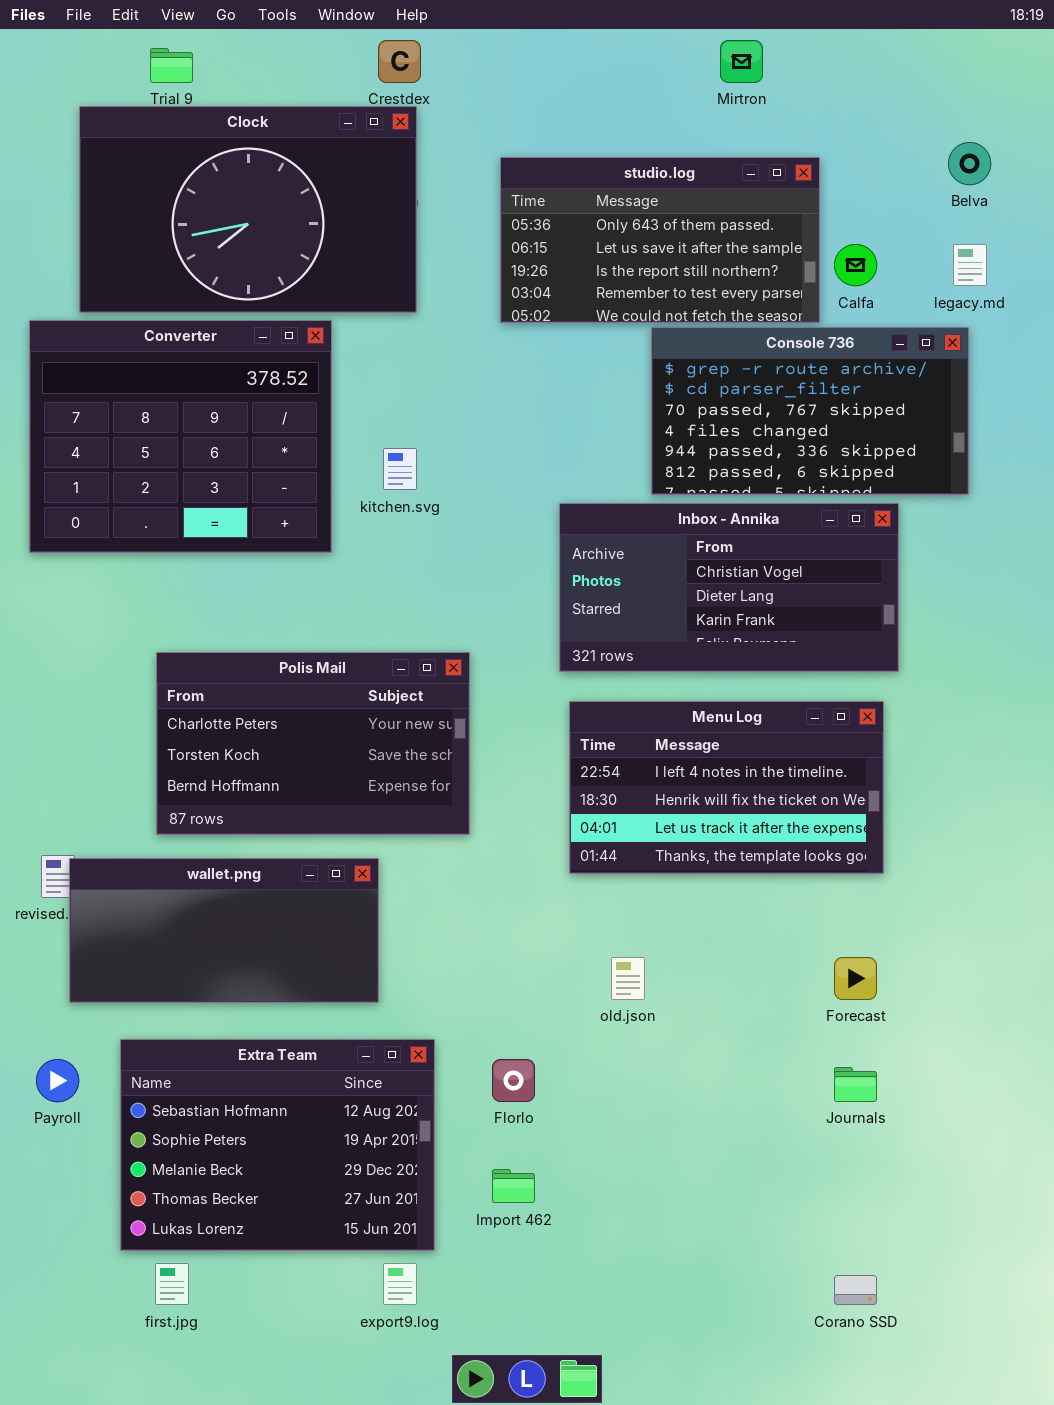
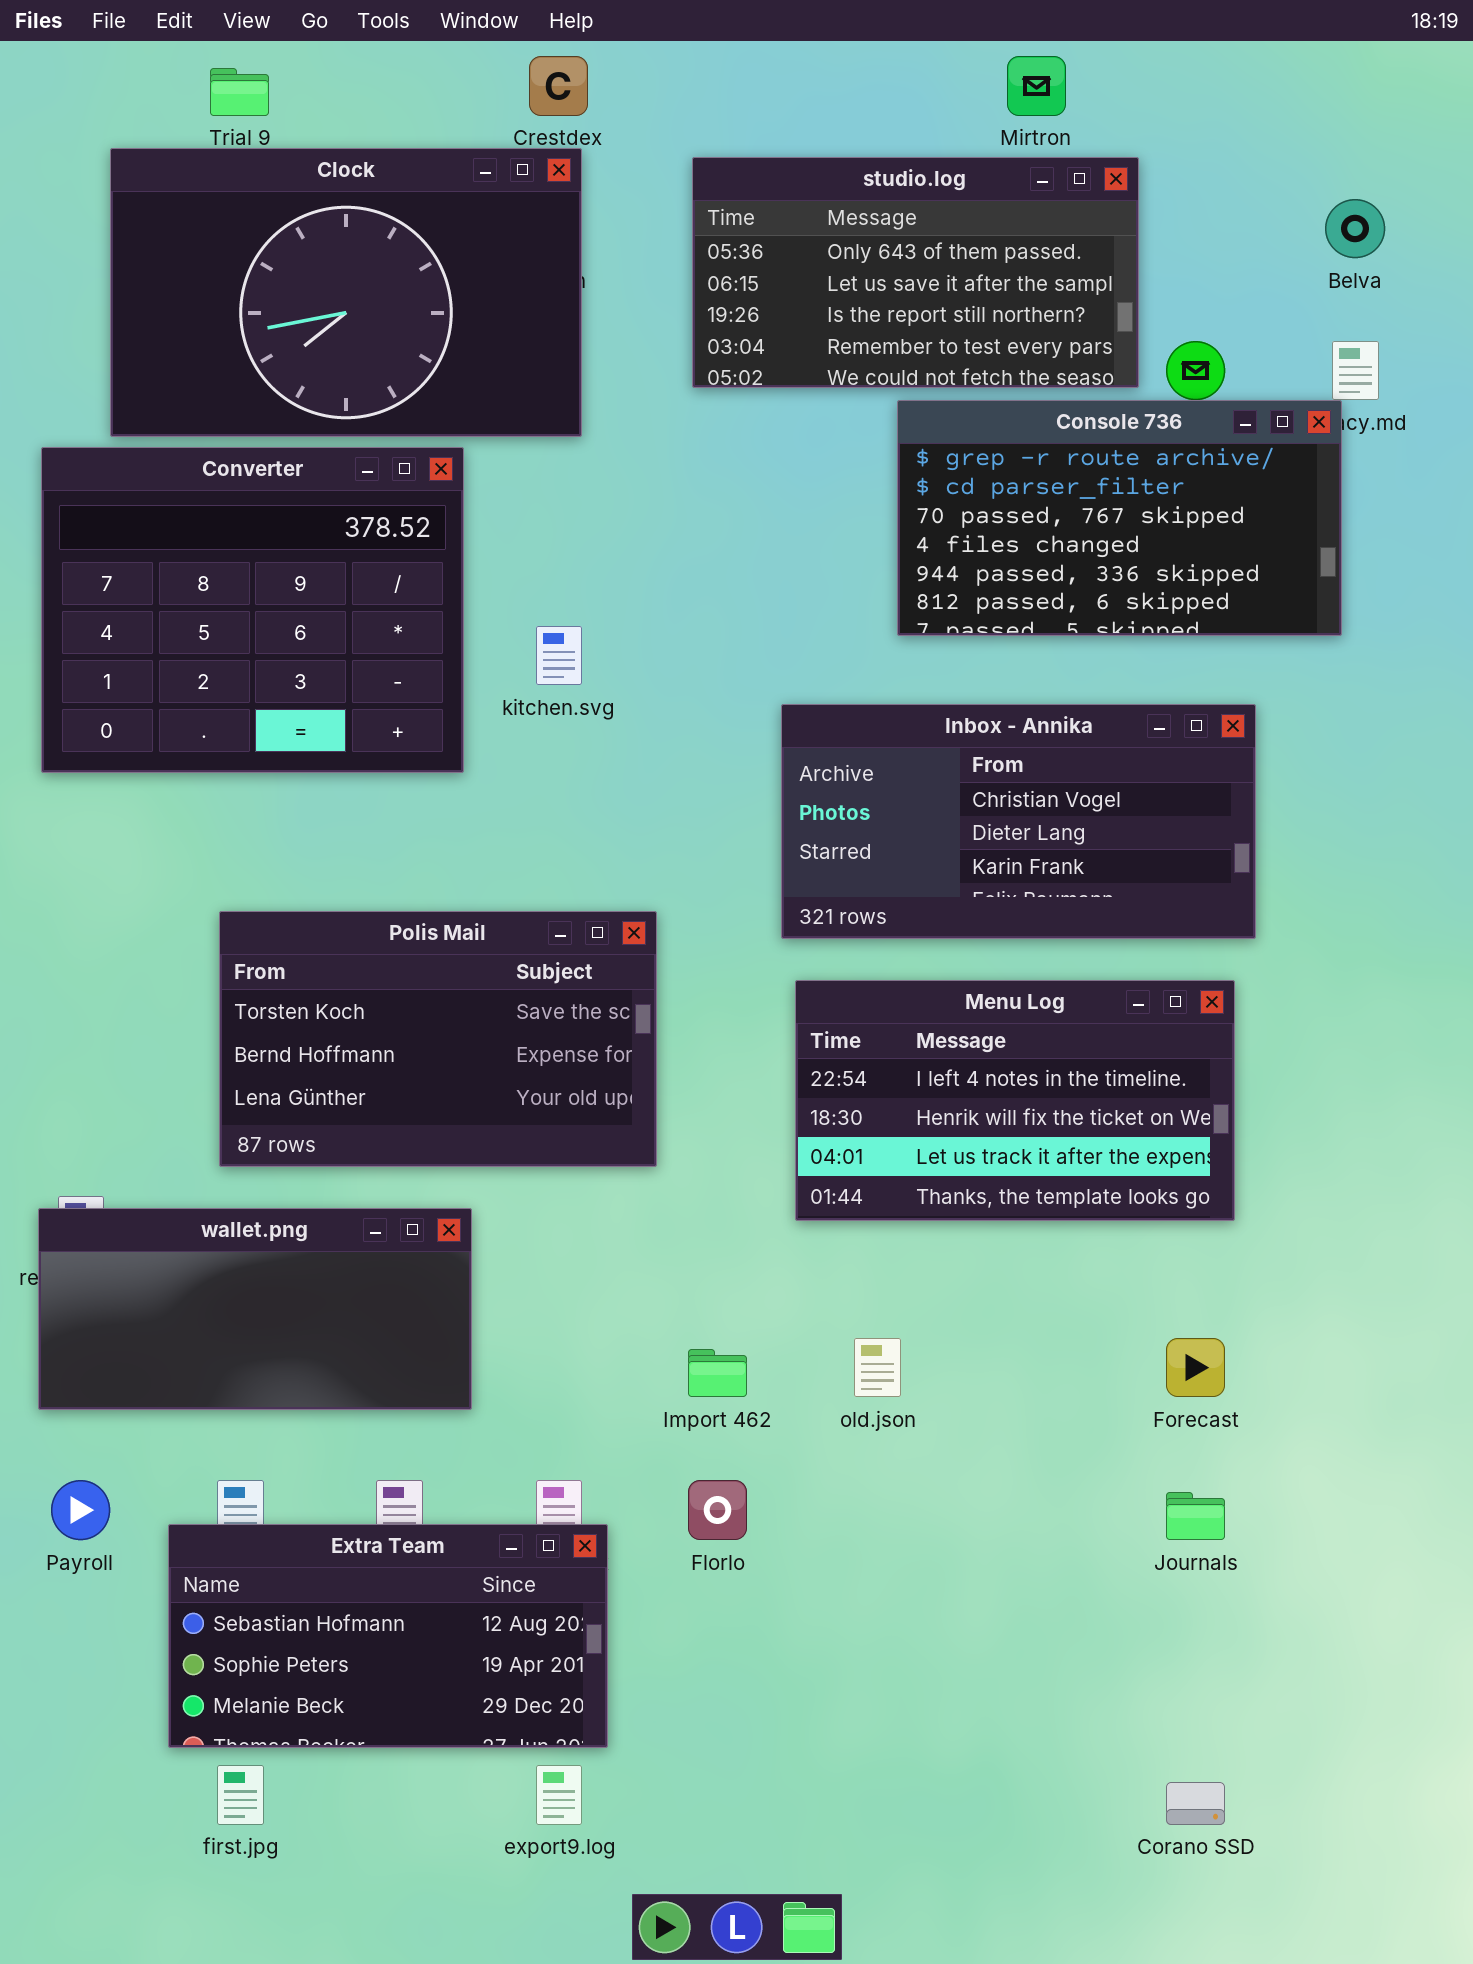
studio.log: [500,157,820,323] -> [692,157,1139,388], moved
Console 736: [651,327,969,495] -> [897,400,1342,636], moved
Polis Mail: [156,652,470,835] -> [219,911,657,1167], scrolled down 1 row
wallet.png: [69,858,379,1003] -> [38,1208,472,1410], moved
Extra Team: [120,1039,435,1251] -> [168,1524,608,1748], resized
Import 462: [492,1169,535,1203] -> [688,1349,747,1397], moved

